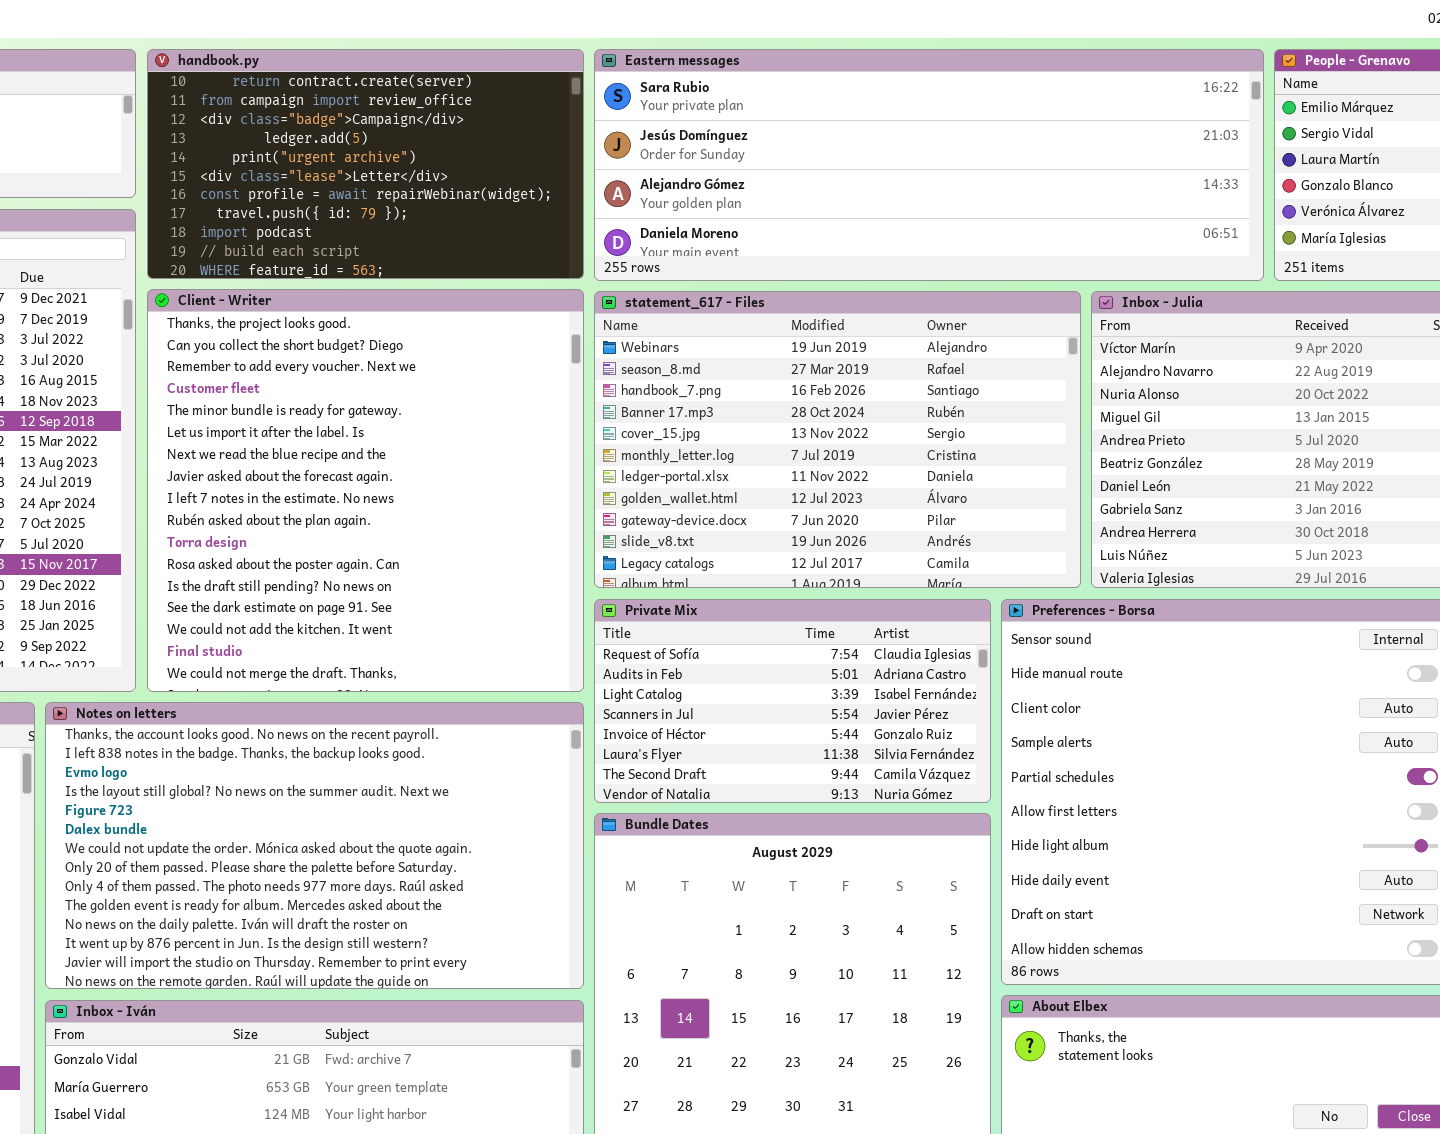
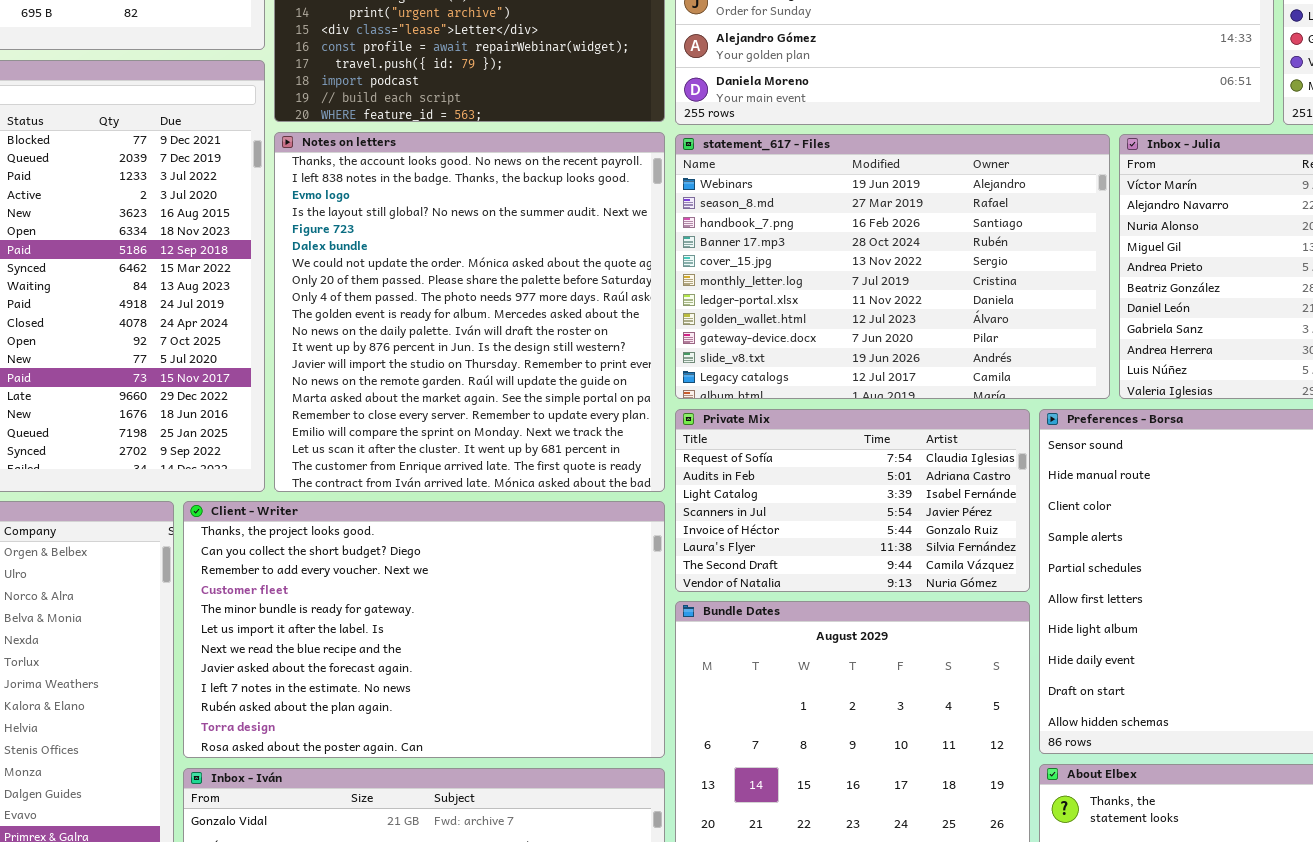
Client - Writer: [147,289,584,692] -> [183,501,665,758], moved, resized
Notes on letters: [45,702,584,989] -> [274,132,665,492], moved, resized

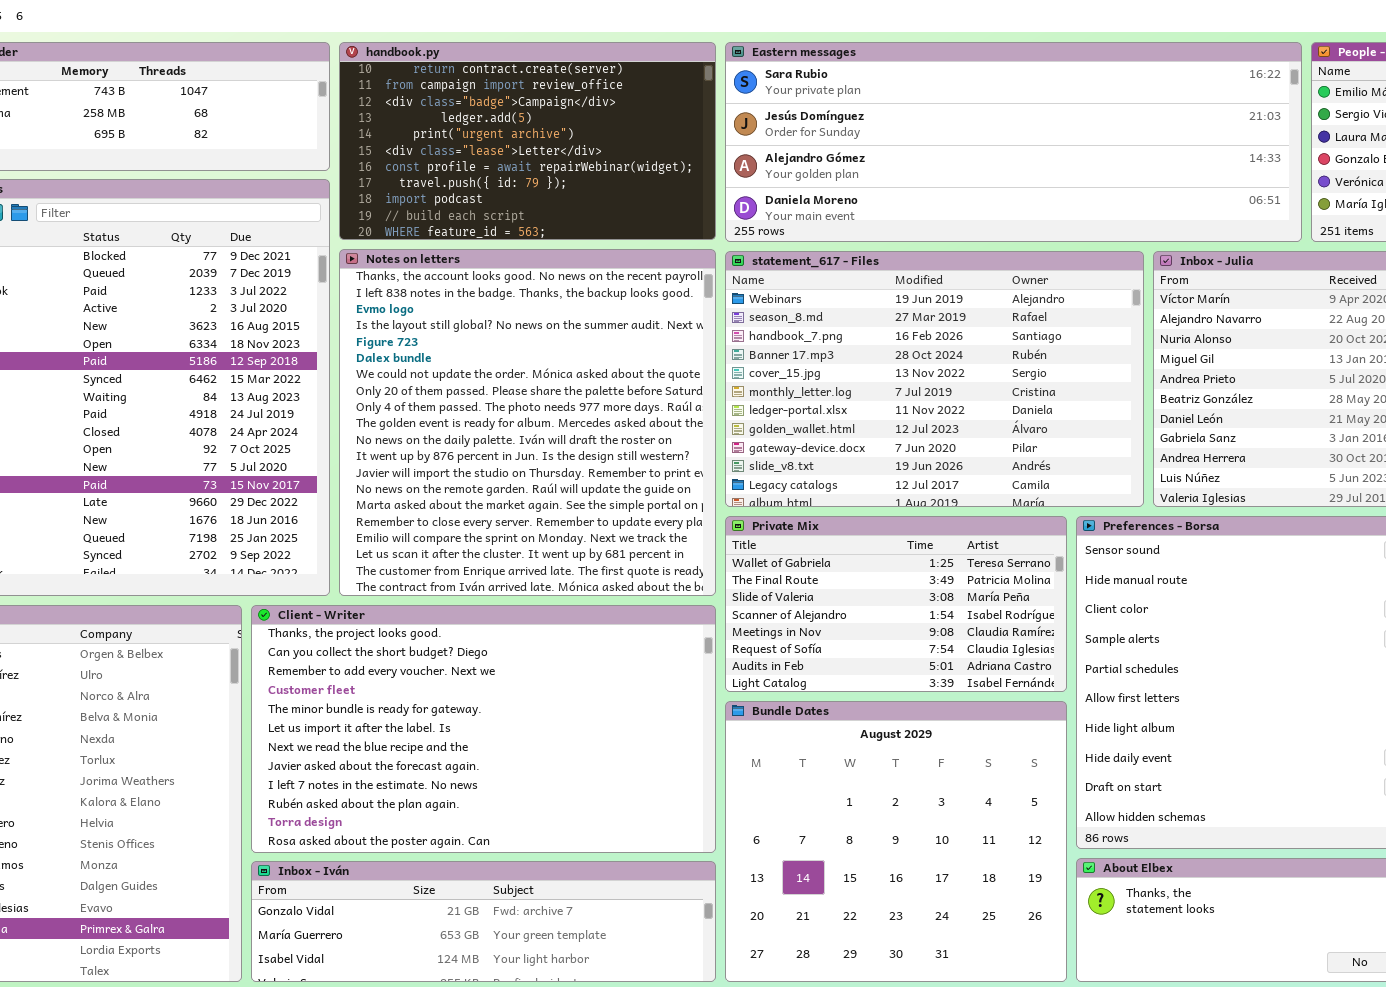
Private Mix: [675,409,1030,592] -> [725,516,1067,692], scrolled up 5 rows

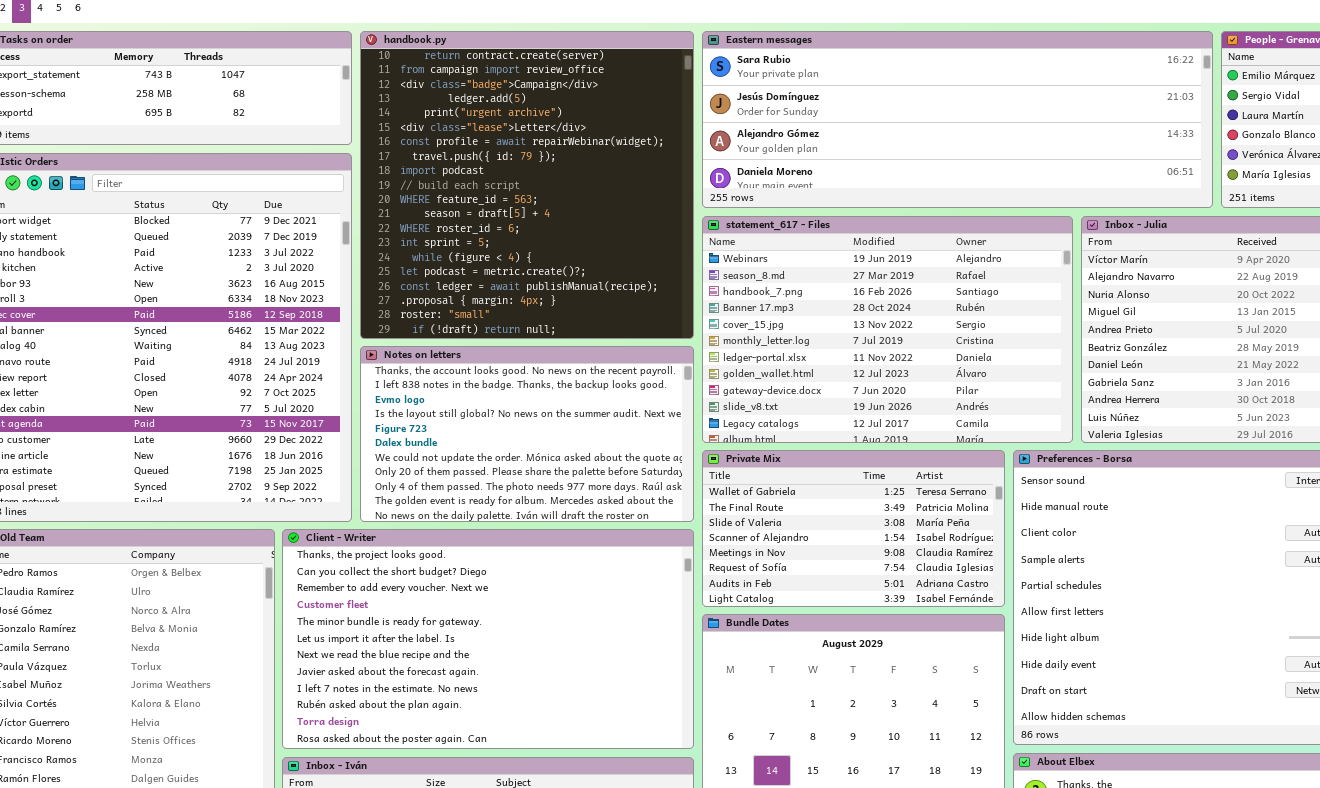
handbook.py: [339,42,716,240] -> [360,31,694,339], resized
Notes on letters: [339,249,716,596] -> [360,346,694,522], resized

